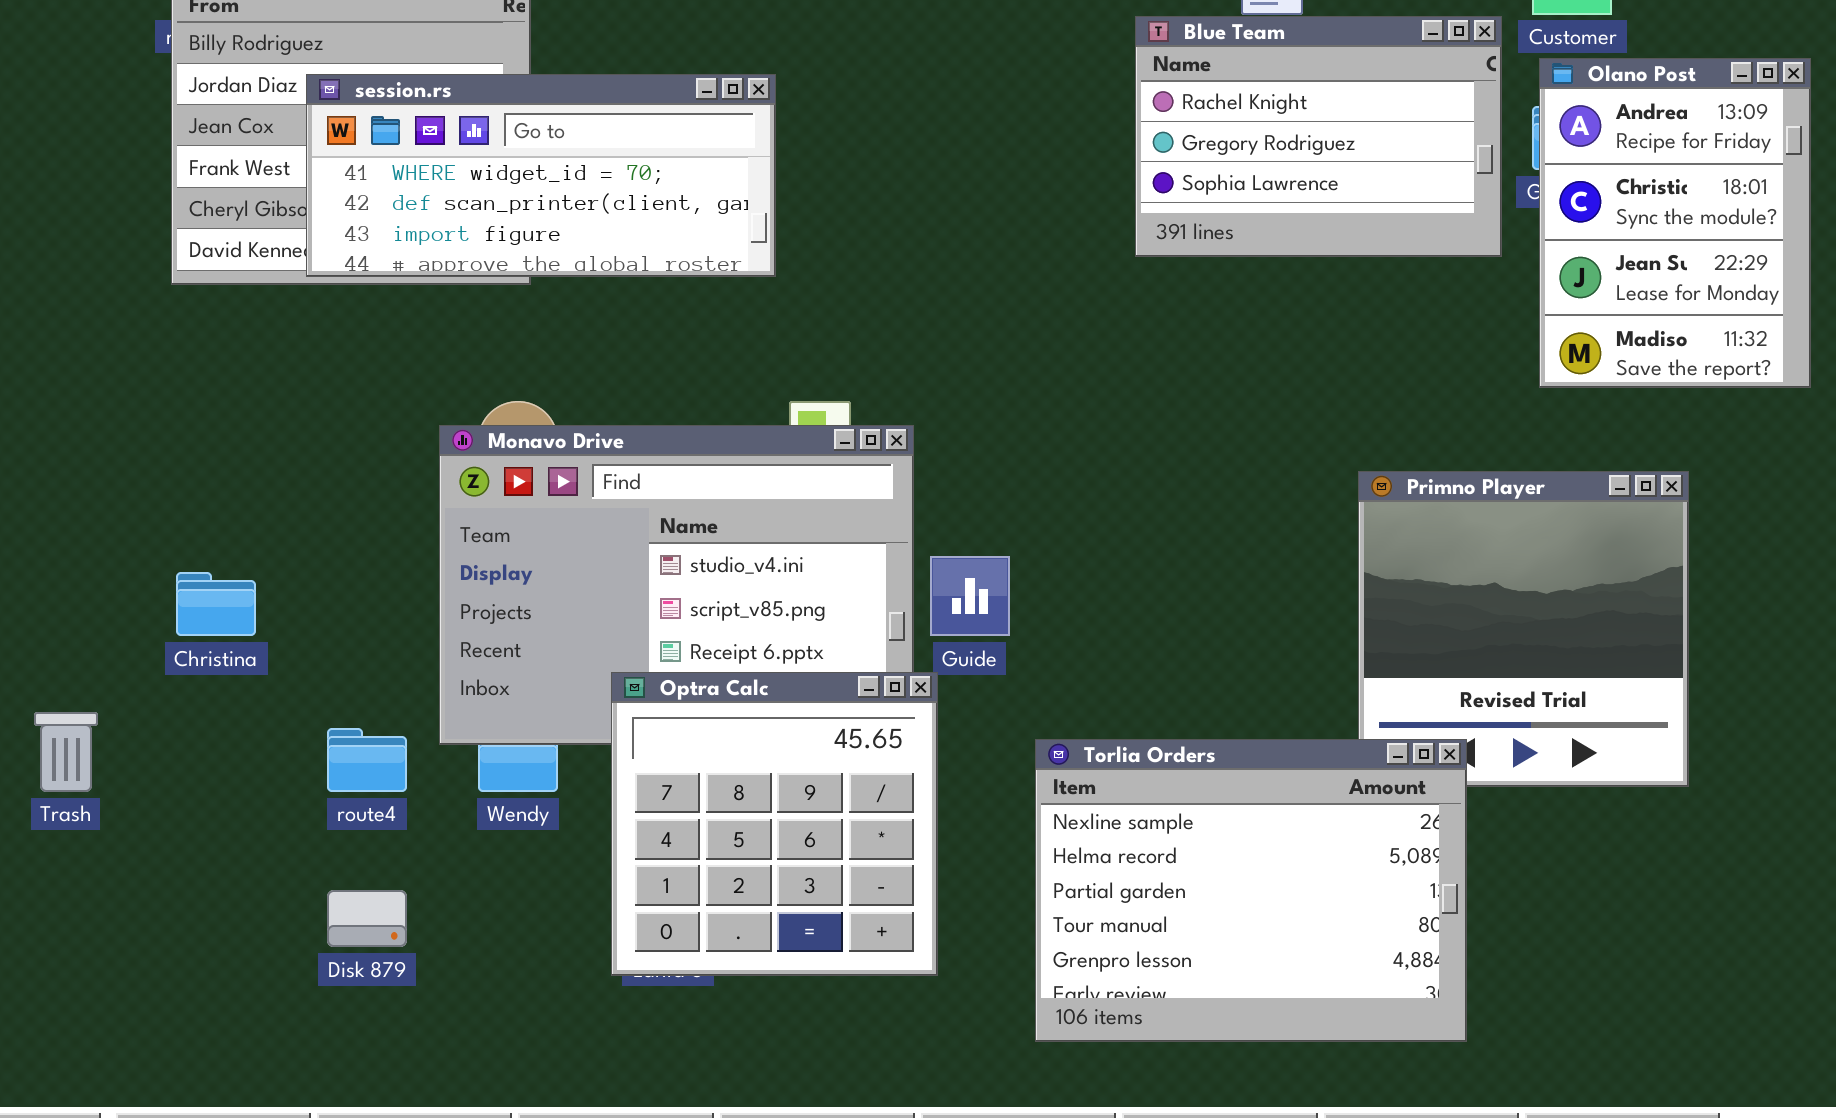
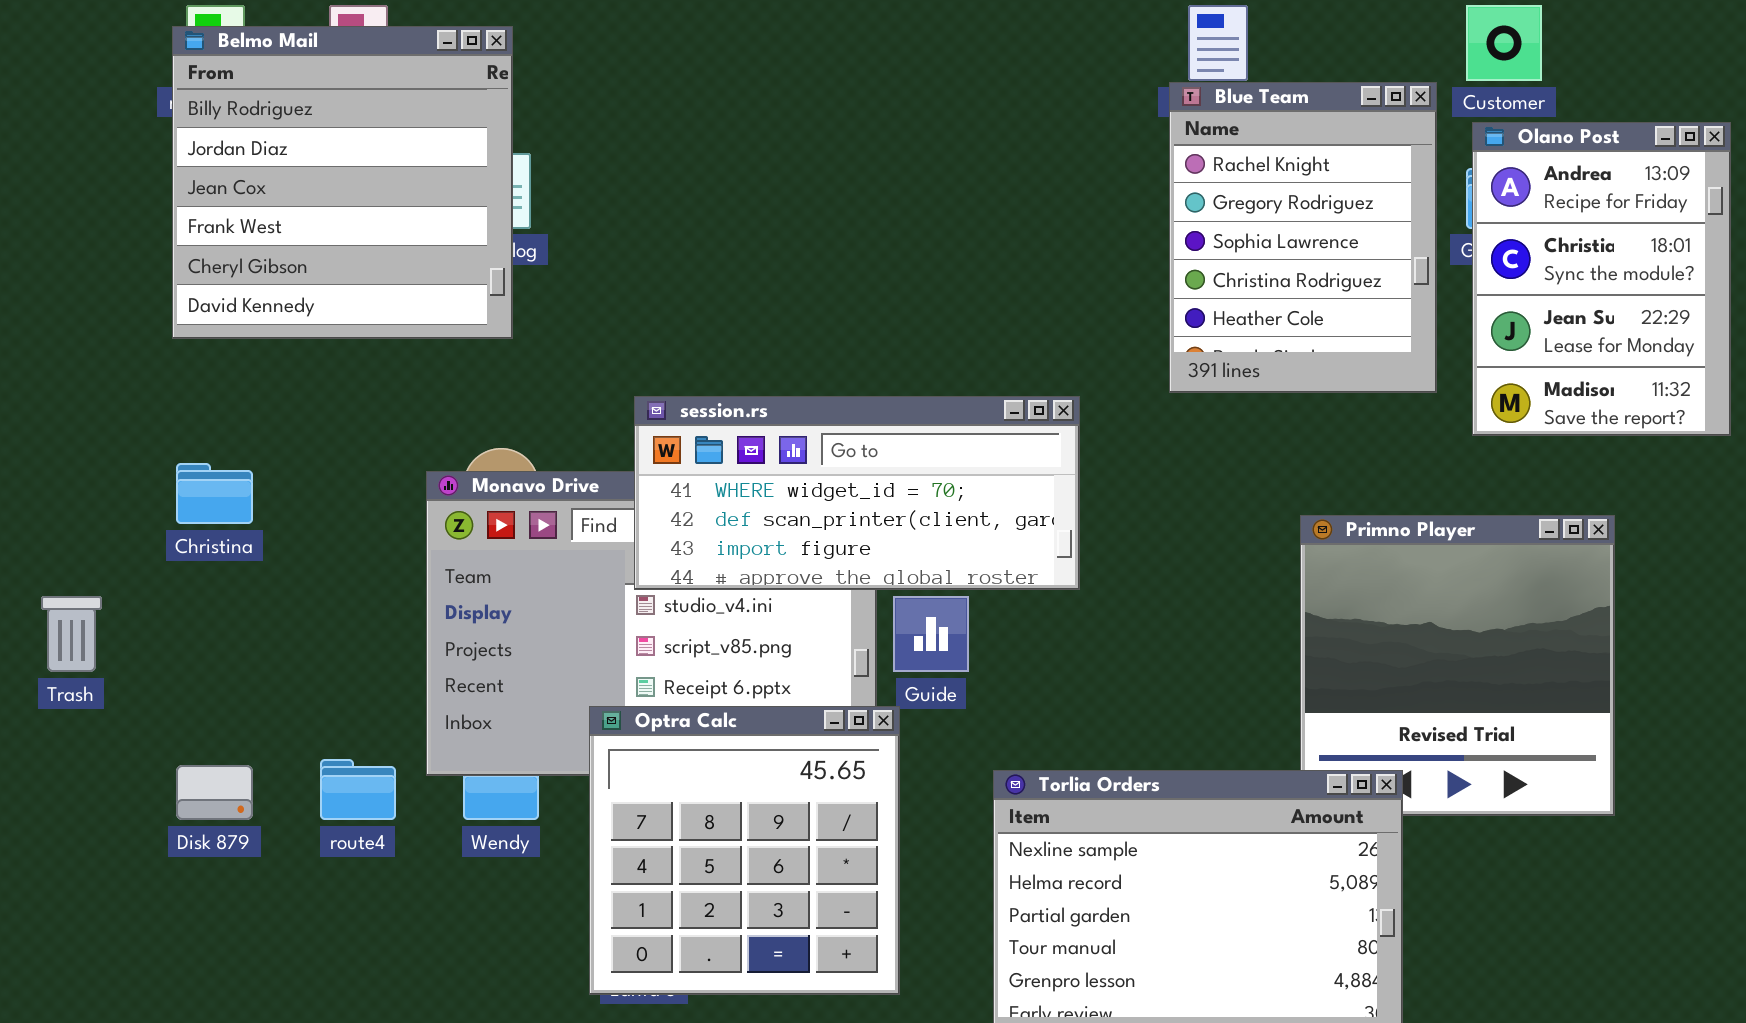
Blue Team: [1135,16,1502,257] -> [1169,82,1437,393], resized
session.rs: [306,74,776,277] -> [634,396,1080,590], moved
Christina: [176,572,256,636] -> [176,463,253,524], moved
Trash: [34,712,98,792] -> [41,596,102,672], moved
Disk 879: [327,890,407,947] -> [176,765,253,820], moved

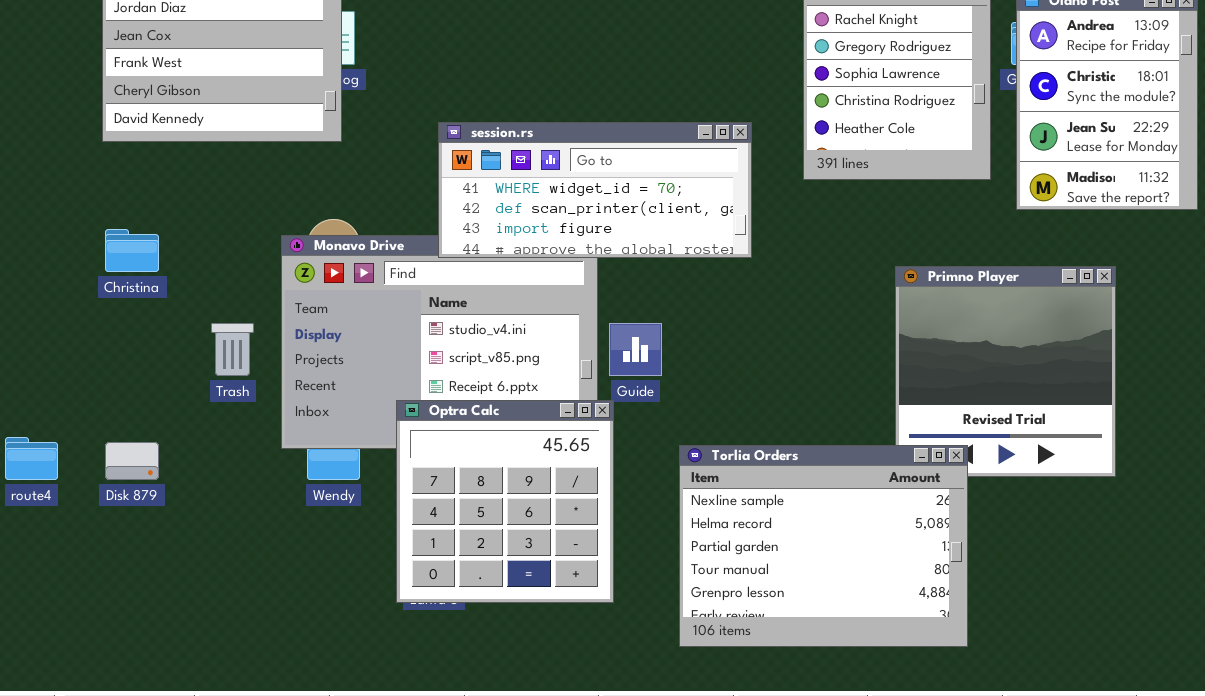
session.rs: [634,396,1080,590] -> [438,122,752,258], moved
Trash: [41,596,102,672] -> [211,323,254,376], moved
route4: [320,759,396,820] -> [5,437,58,480], moved

